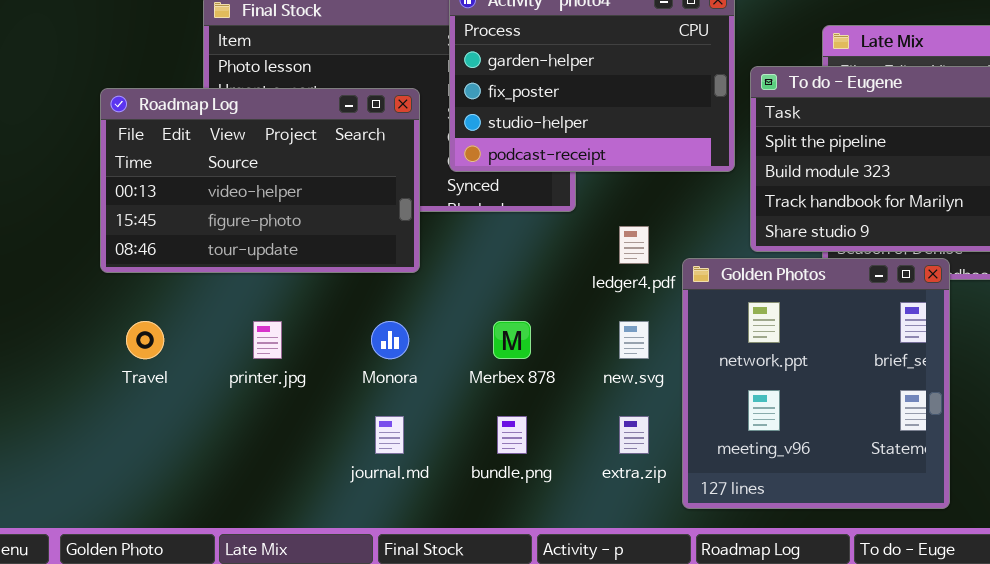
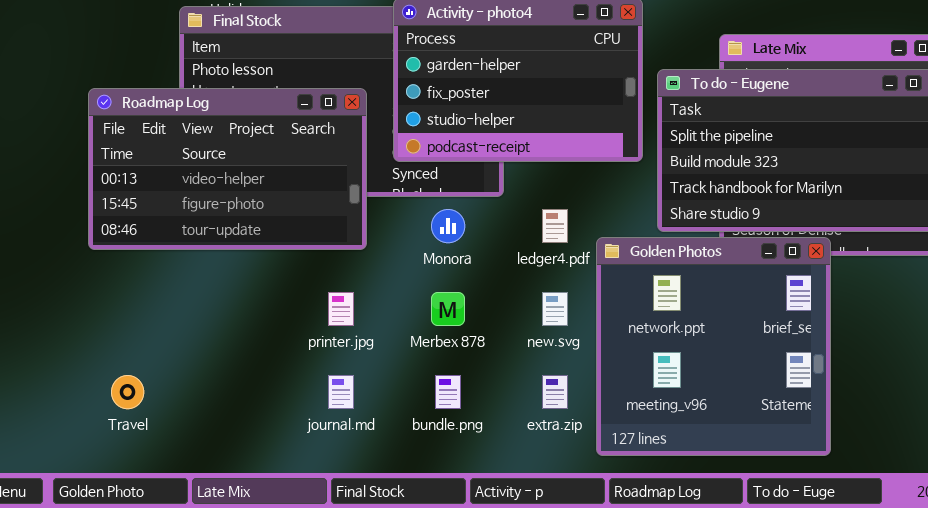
Travel: [126,321,164,359] -> [111,375,144,409], moved
printer.jpg: [253,321,282,359] -> [328,292,354,326], moved
Monora: [371,321,409,359] -> [431,209,465,243], moved

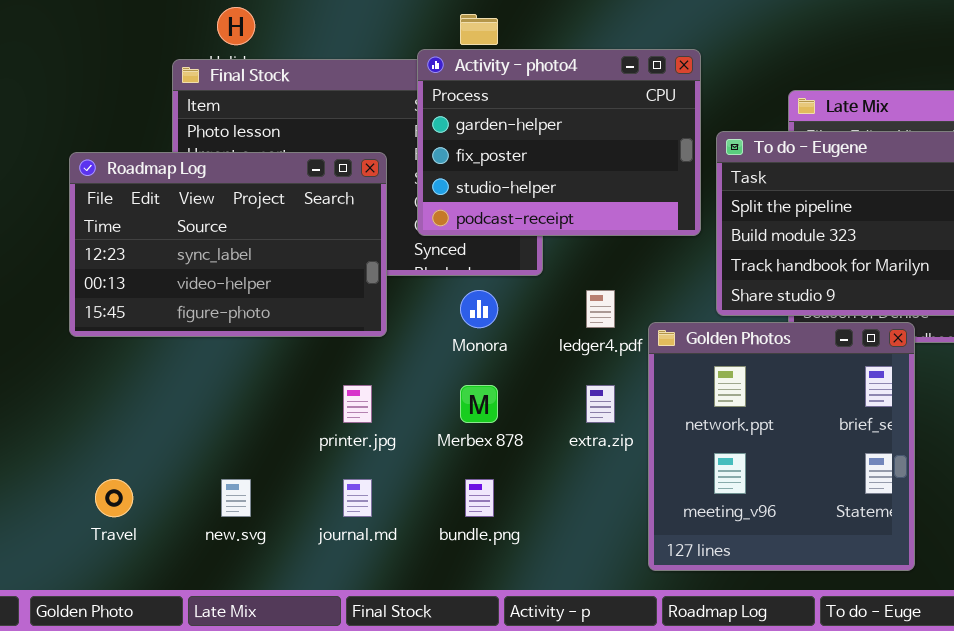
Roadmap Log: [88,88,367,250] -> [69,152,387,337], scrolled up 1 row
new.svg: [542,292,568,326] -> [221,479,251,517], moved
extra.zip: [542,375,568,409] -> [586,385,615,423], moved

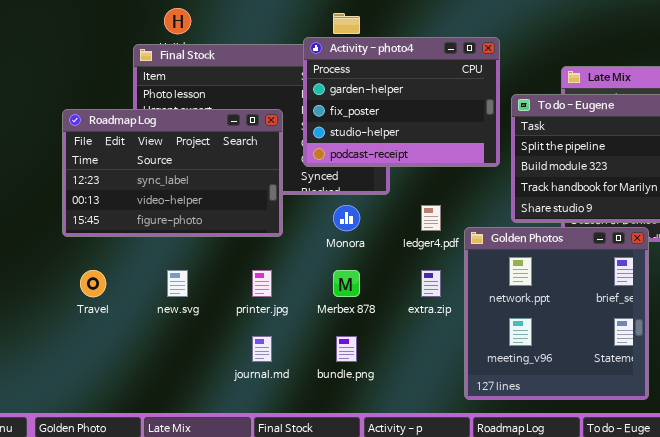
Travel: [95,479,133,517] -> [80,270,106,297], moved
new.svg: [221,479,251,517] -> [167,270,188,297], moved

